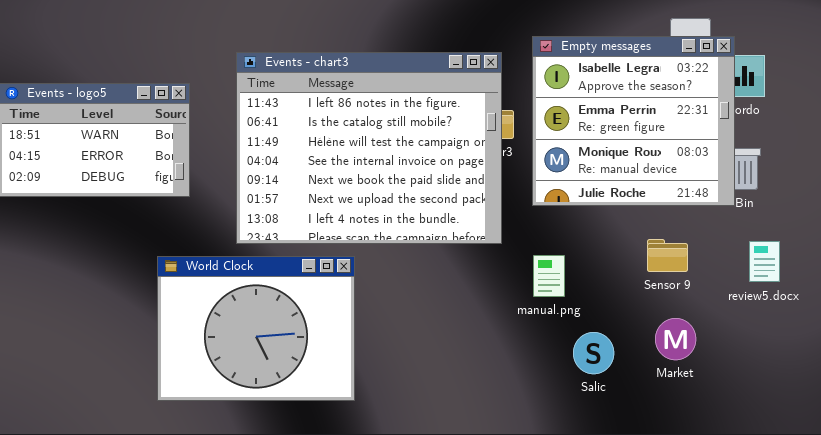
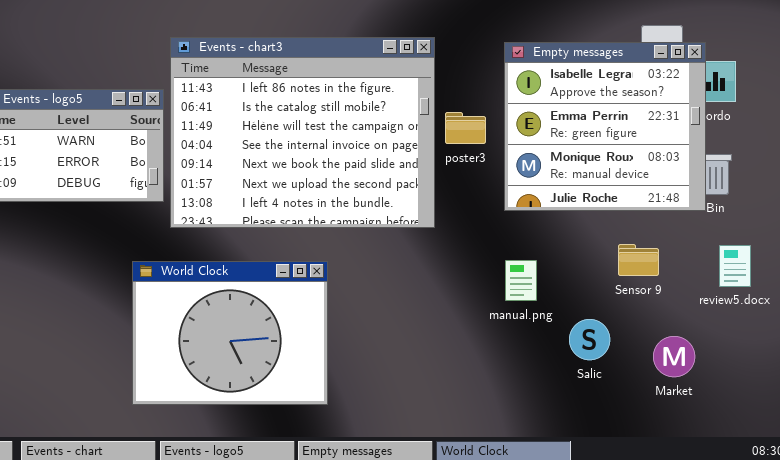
Events - chart3: [236,52,502,244] -> [170,37,435,228], moved
Market: [655,318,696,360] -> [653,336,695,377], moved
Salic: [573,332,614,374] -> [569,319,610,360], moved

